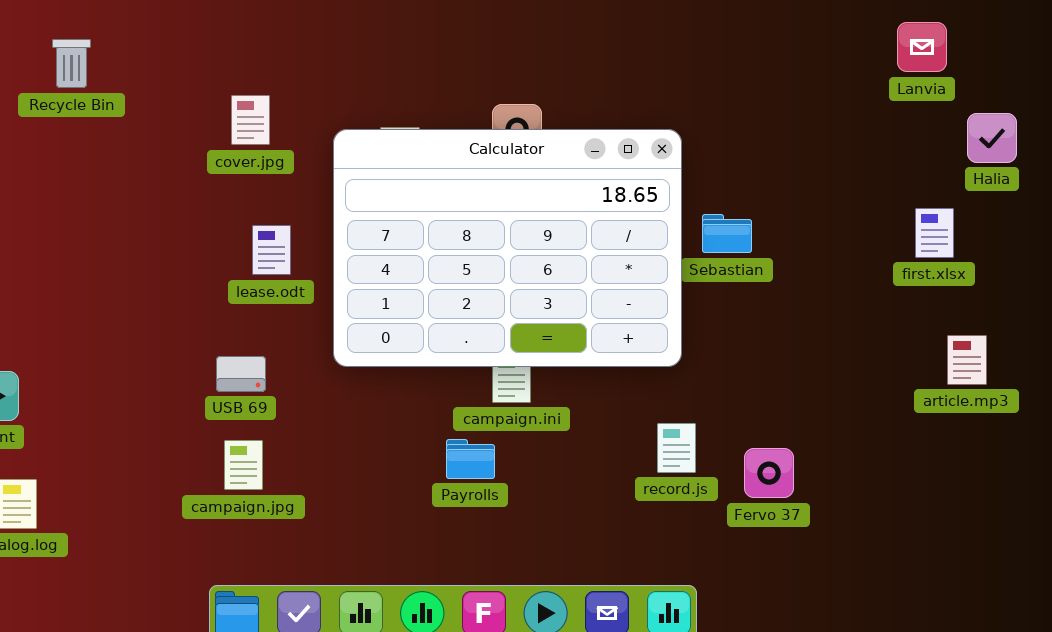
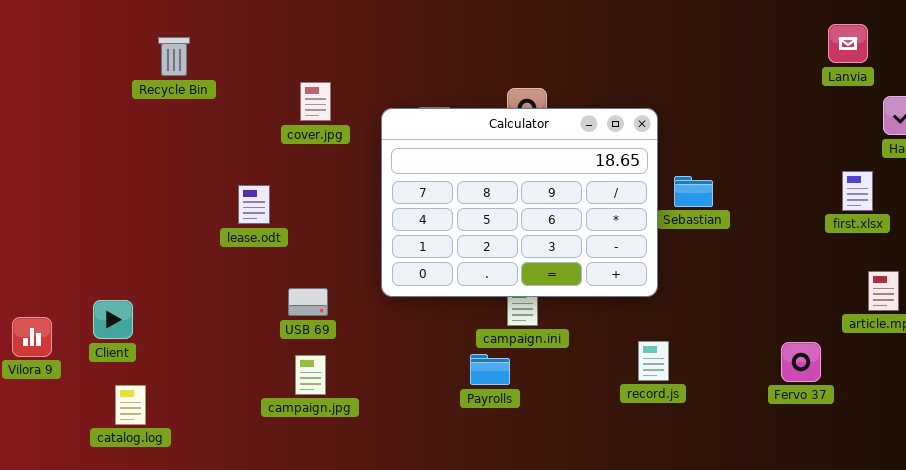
lease.odt: [252,225,291,275] -> [238,185,270,224], moved
Fervo 37: [744,448,794,498] -> [781,342,821,382], moved

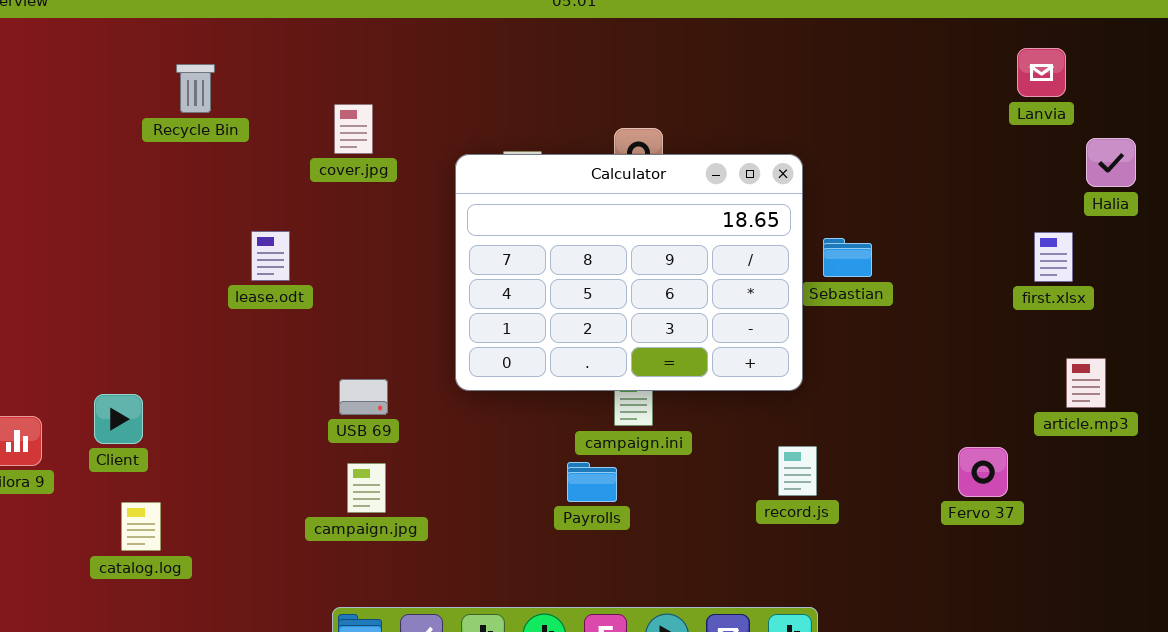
cover.jpg: [300,82,331,121] -> [334,104,373,154], moved
lease.odt: [238,185,270,224] -> [251,231,290,281], moved

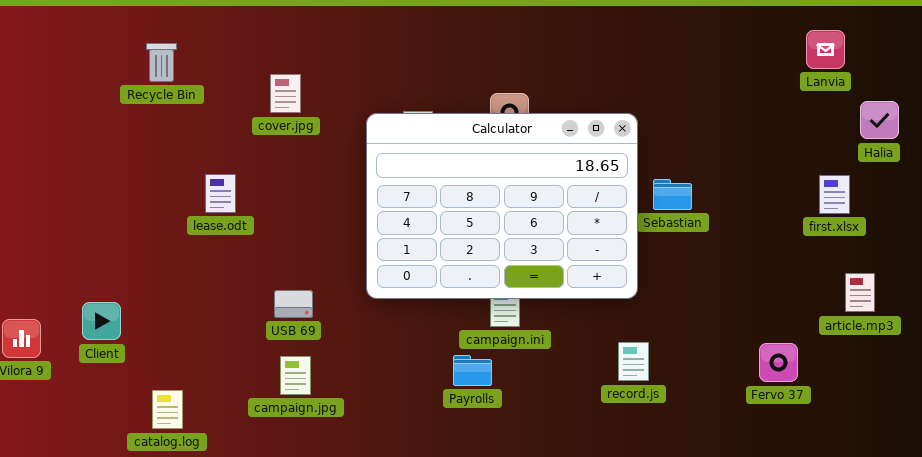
catalog.log: [121,502,161,551] -> [152,390,183,429], moved

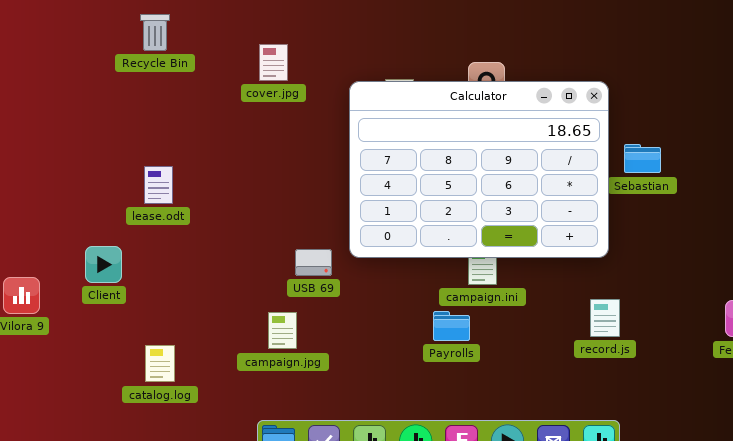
lease.odt: [205,174,236,213] -> [144,166,173,204], moved
USB 69: [274,290,313,318] -> [295,249,332,276], moved
Client: [82,302,121,340] -> [85,246,122,283], moved

